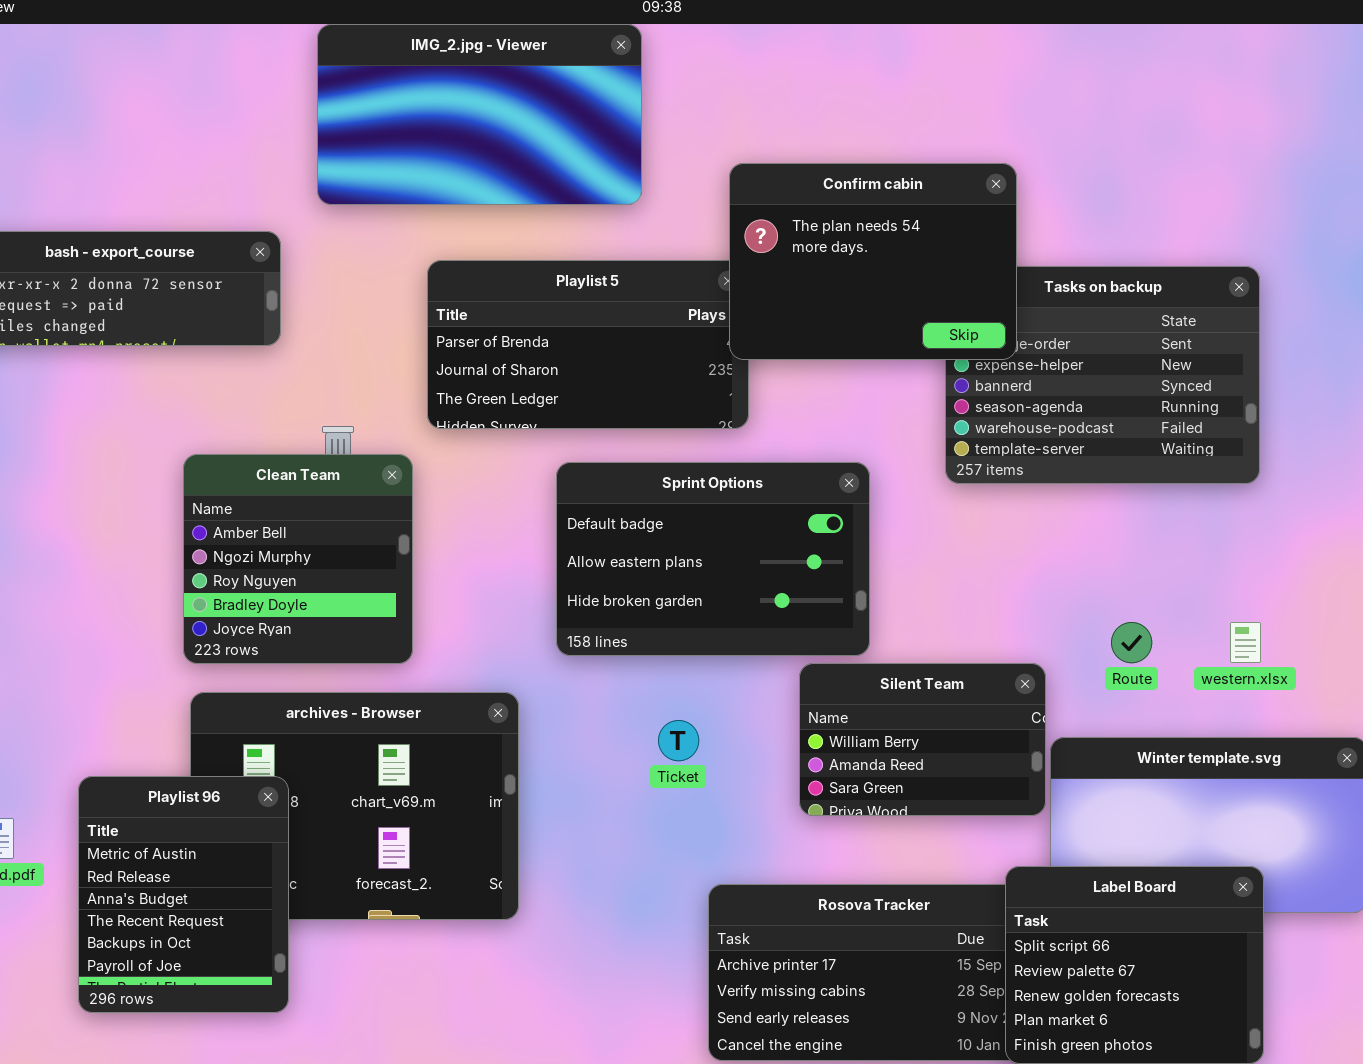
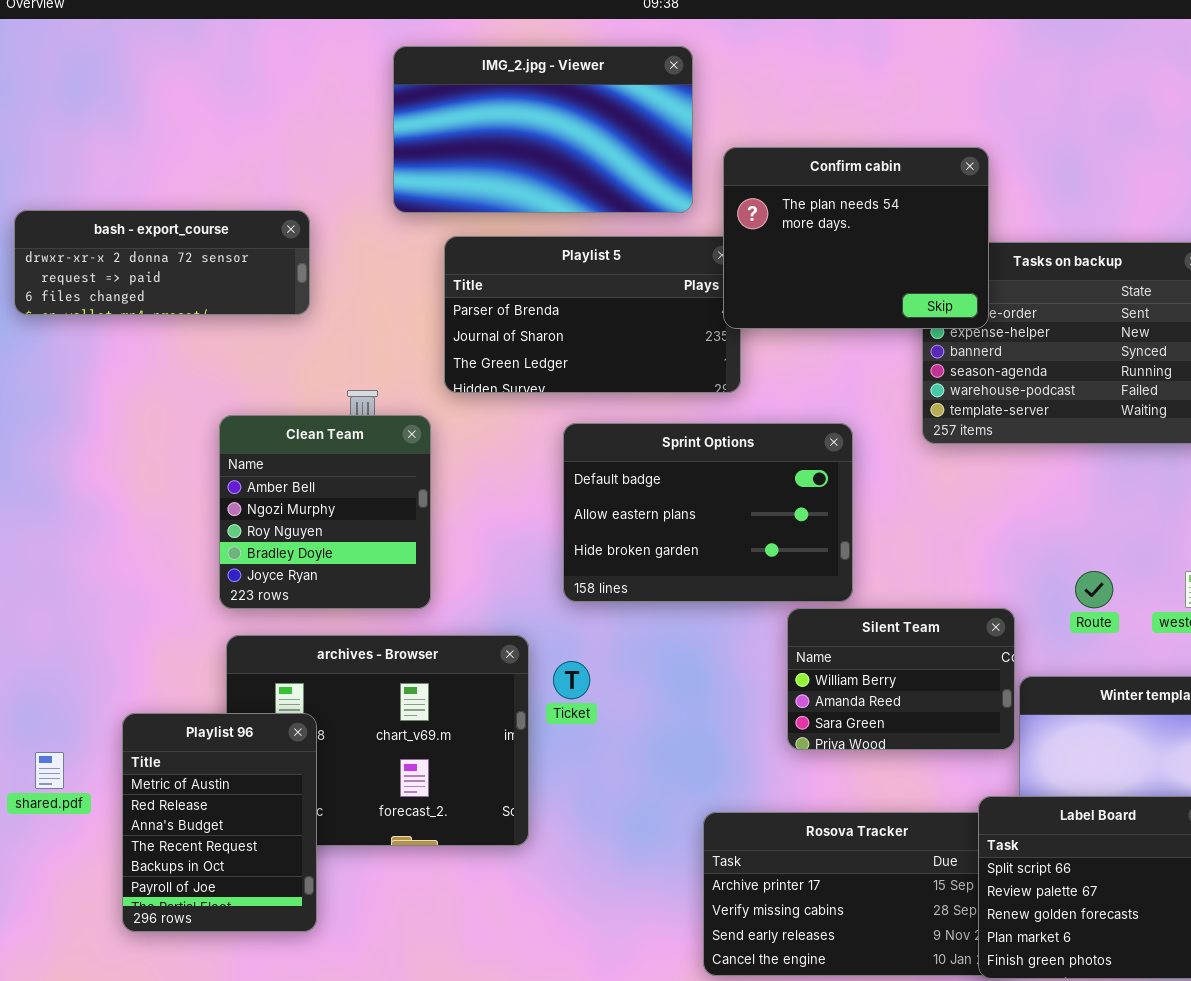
IMG_2.jpg - Viewer: [317,24,642,205] -> [393,46,693,213], moved
Ticket: [658,720,699,761] -> [553,661,590,699], moved

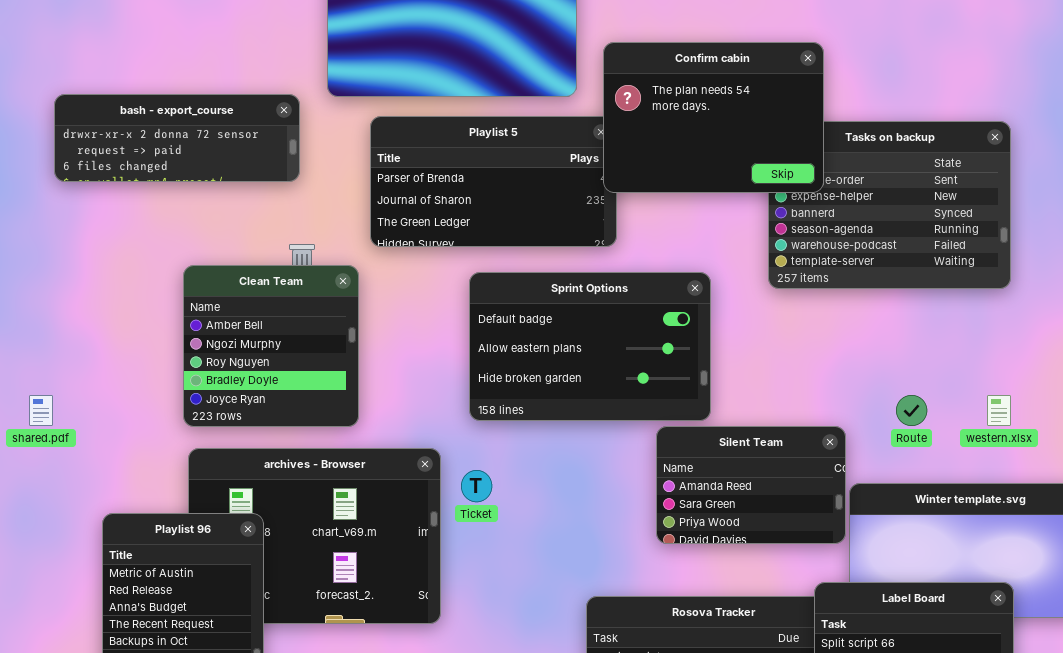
bash - export_course: [14,210,310,315] -> [54,94,300,182], moved
Silent Team: [787,608,1015,750] -> [656,426,846,544], scrolled down 1 row
shared.pdf: [35,752,64,789] -> [29,395,53,426], moved

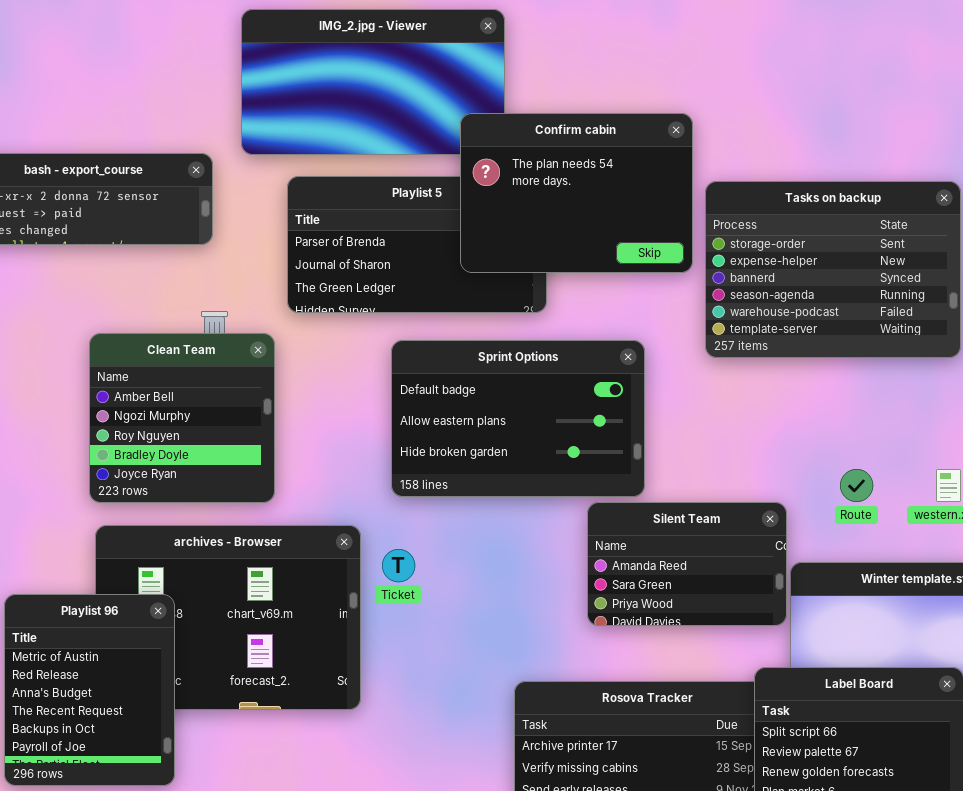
Confirm cabin: [603,42,824,193] -> [460,113,693,273], moved

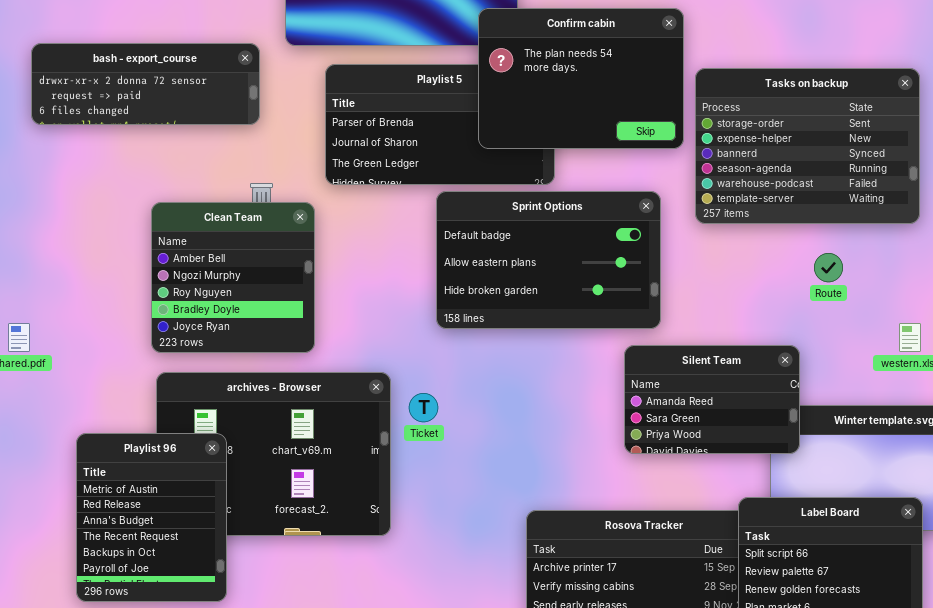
Sprint Options: [391,340,645,497] -> [436,191,661,329], moved
Route: [840,469,873,502] -> [814,253,843,282], moved
Silent Team: [587,502,787,626] -> [624,345,800,454], moved

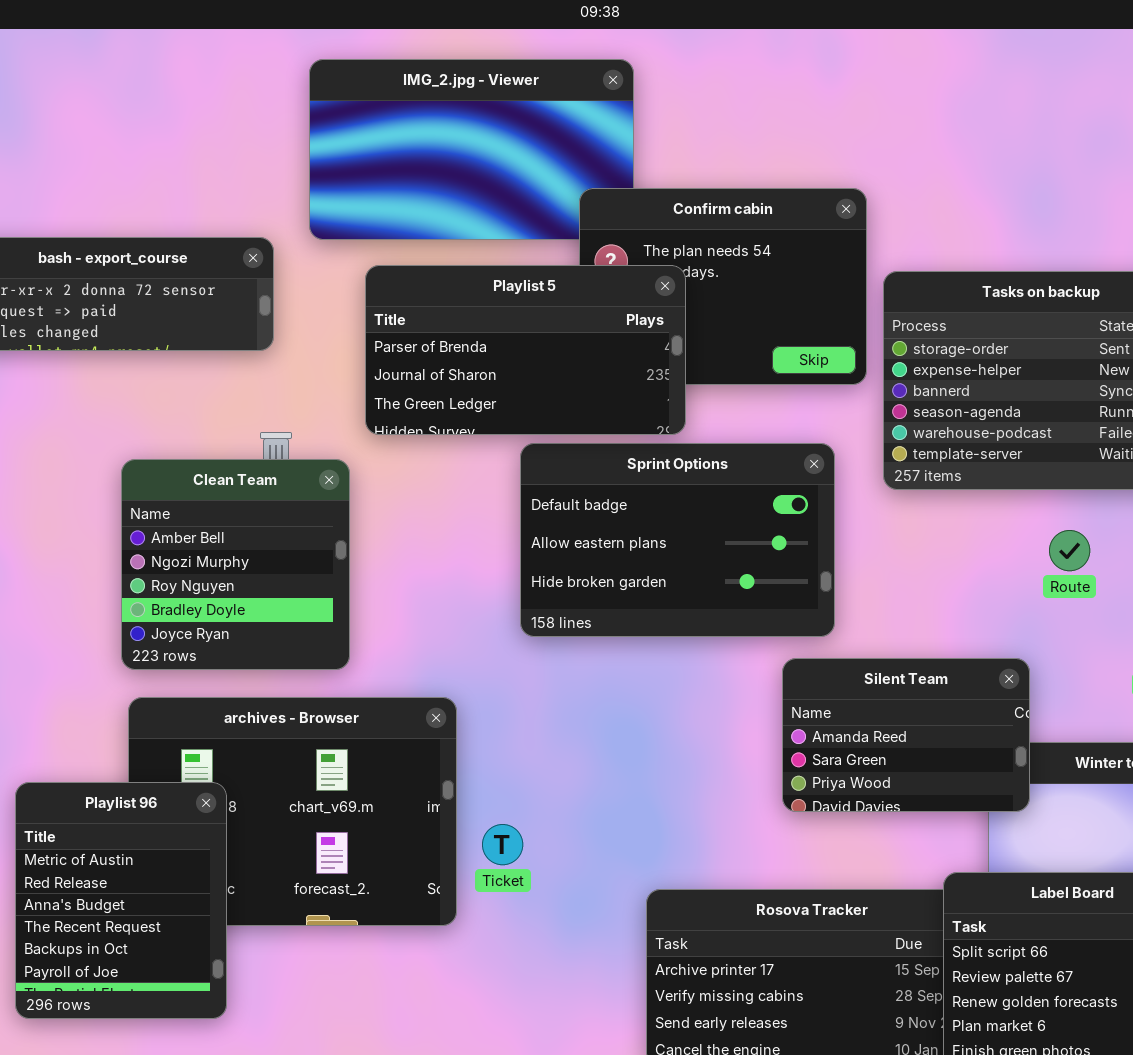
Playlist 5: [325,64,555,185] -> [365,265,686,435], raised
Ticket: [409,393,438,422] -> [482,824,523,865], moved

